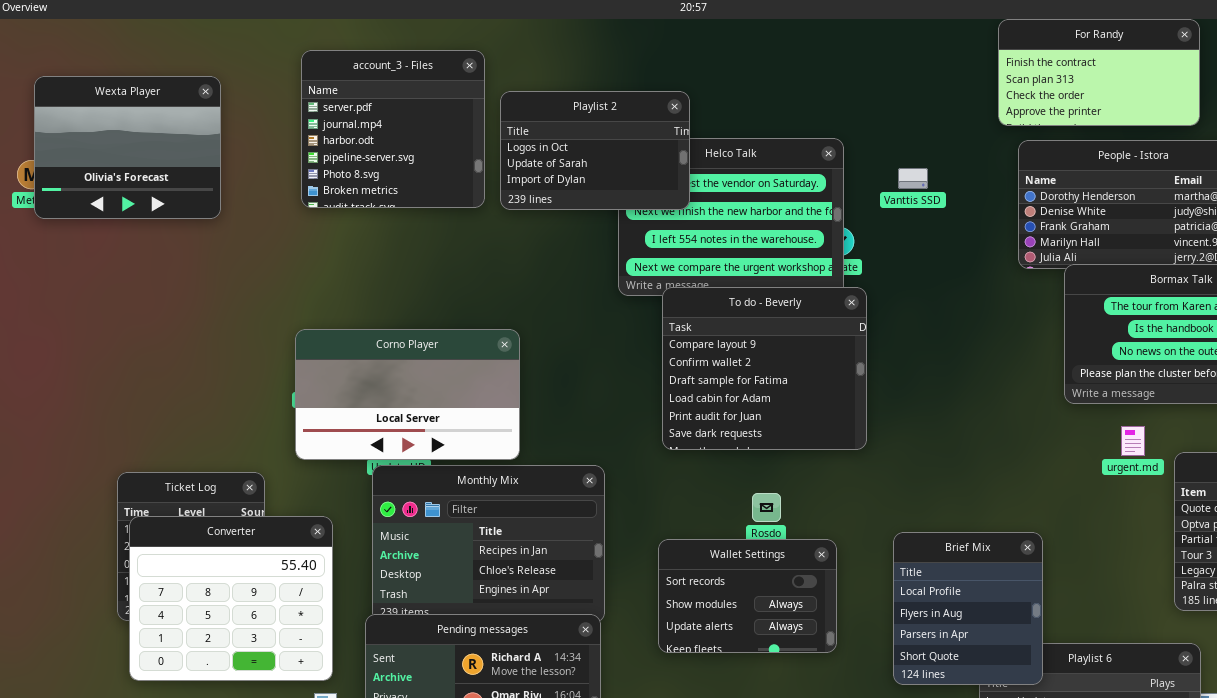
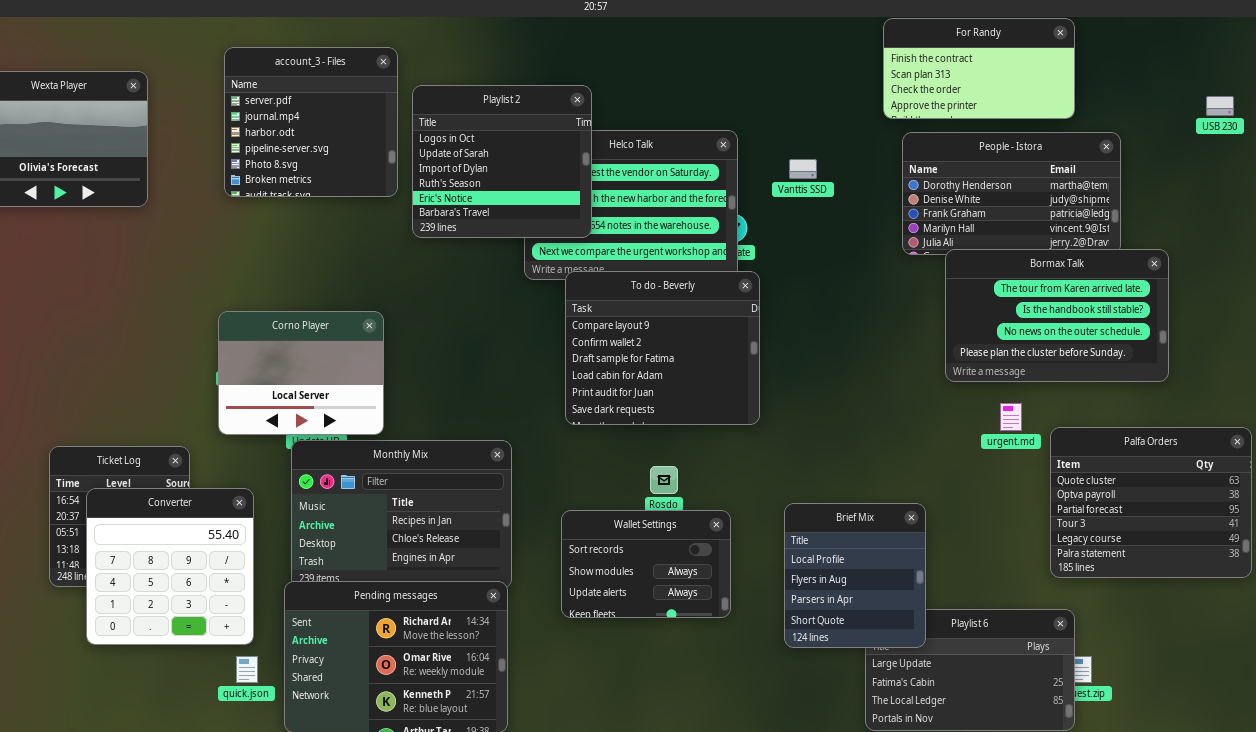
Playlist 2: [500,91,690,210] -> [412,85,592,238], resized
Corno Player: [295,329,520,460] -> [218,311,384,435], resized
Converter: [129,516,333,681] -> [86,488,254,645], resized

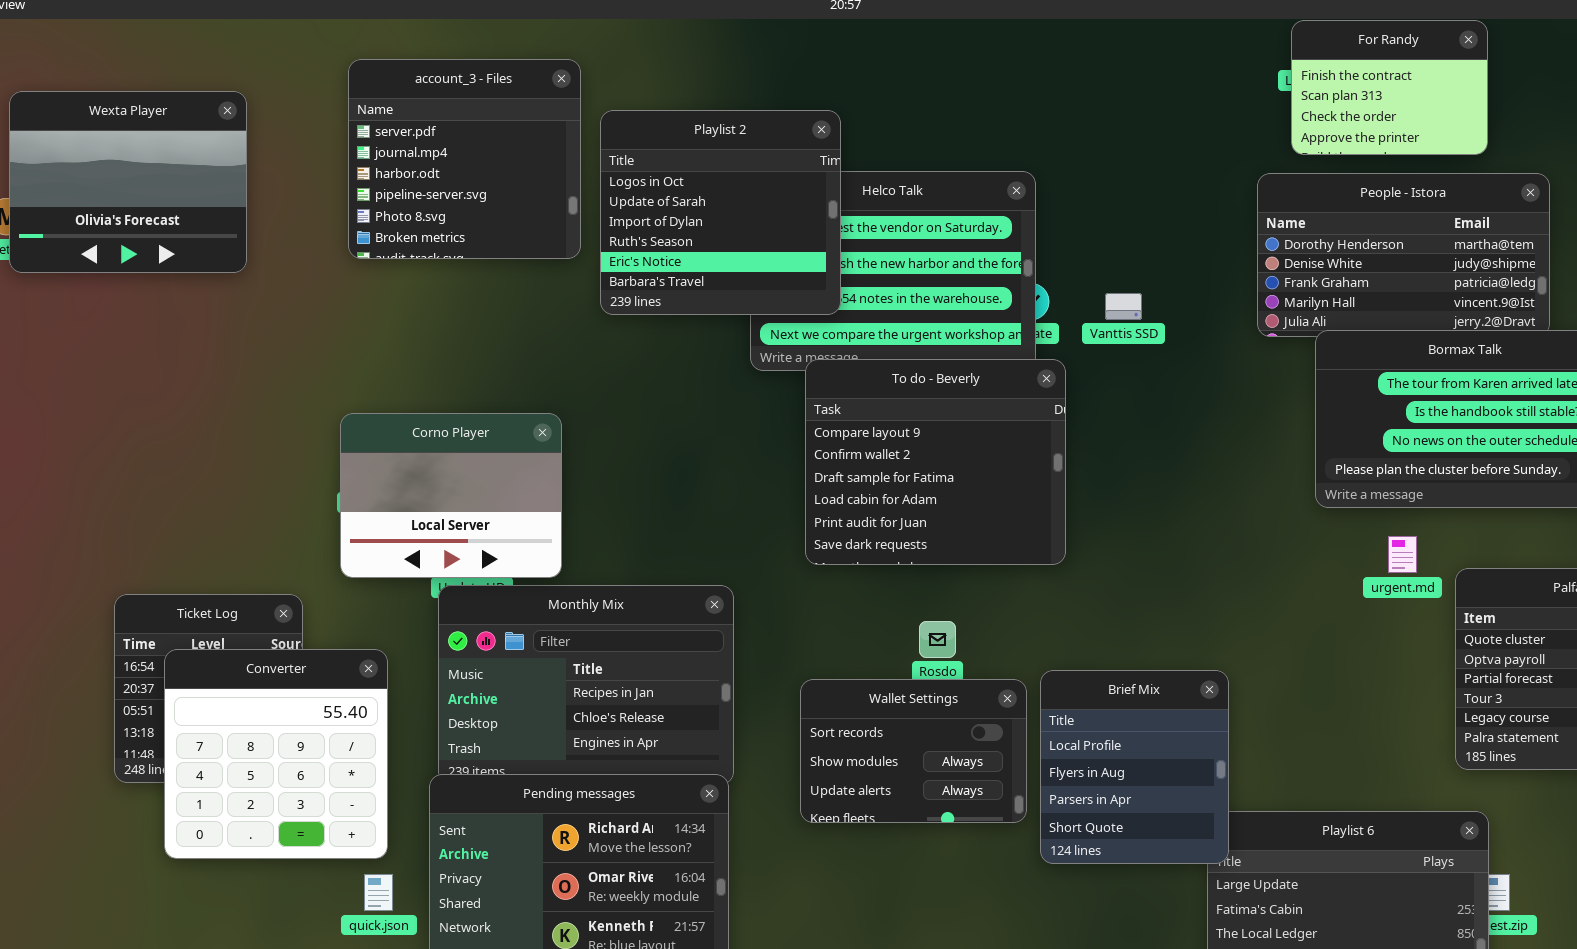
For Randy: [883,18,1075,119] -> [1291,20,1488,155], resized
Vanttis SSD: [789,159,817,179] -> [1105,293,1142,320], moved
Brief Mix: [784,503,926,648] -> [1040,670,1229,864], moved

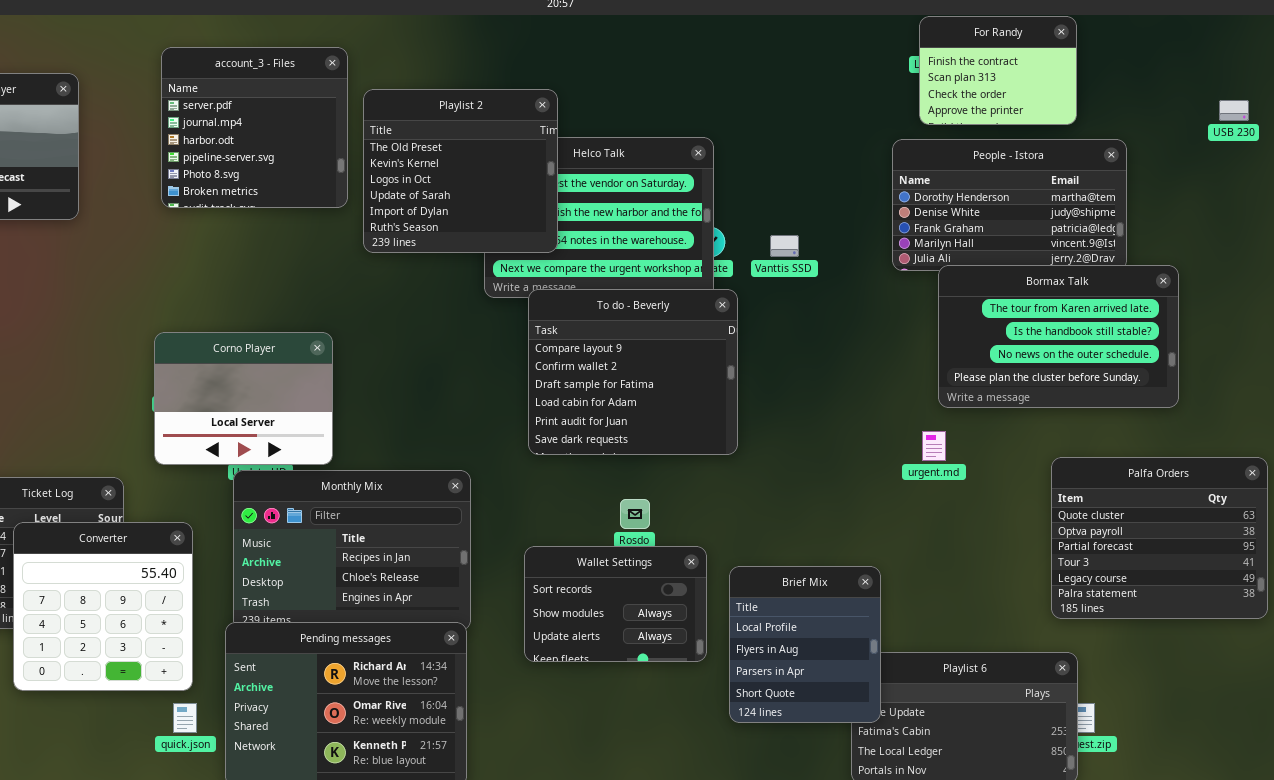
Playlist 2: [600,110,841,315] -> [363,89,558,253], scrolled up 2 rows
urgent.md: [1388,536,1417,573] -> [922,431,946,461], moved
Brief Mix: [1040,670,1229,864] -> [729,566,881,723], moved

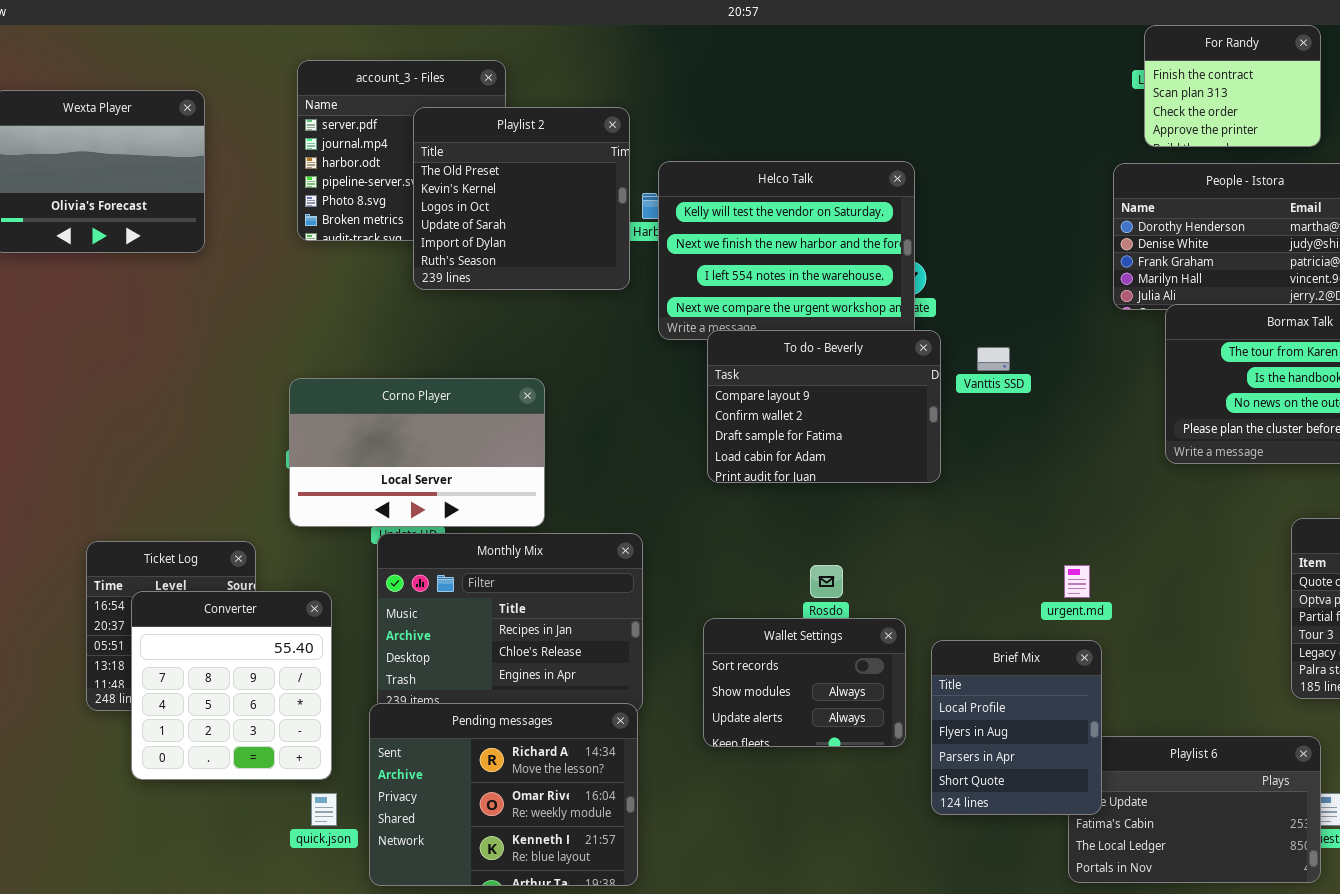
Playlist 2: [363,89,558,253] -> [413,107,630,290], moved
Vanttis SSD: [770,235,799,257] -> [977,347,1010,371], moved
To do - Beverly: [528,289,738,455] -> [707,330,941,483], resized
Corno Player: [154,332,333,465] -> [289,378,545,527], resized
urgent.md: [922,431,946,461] -> [1064,565,1090,598], moved

